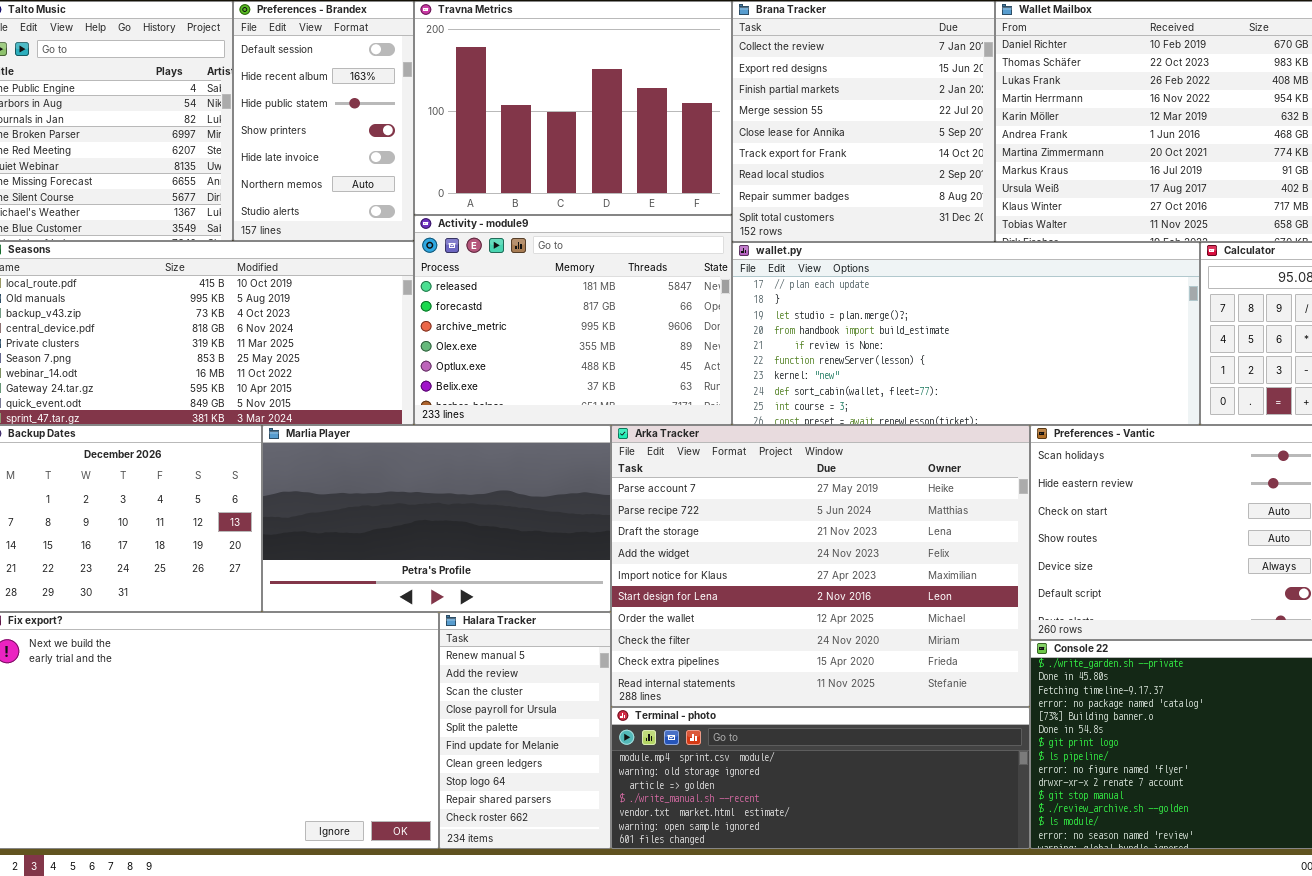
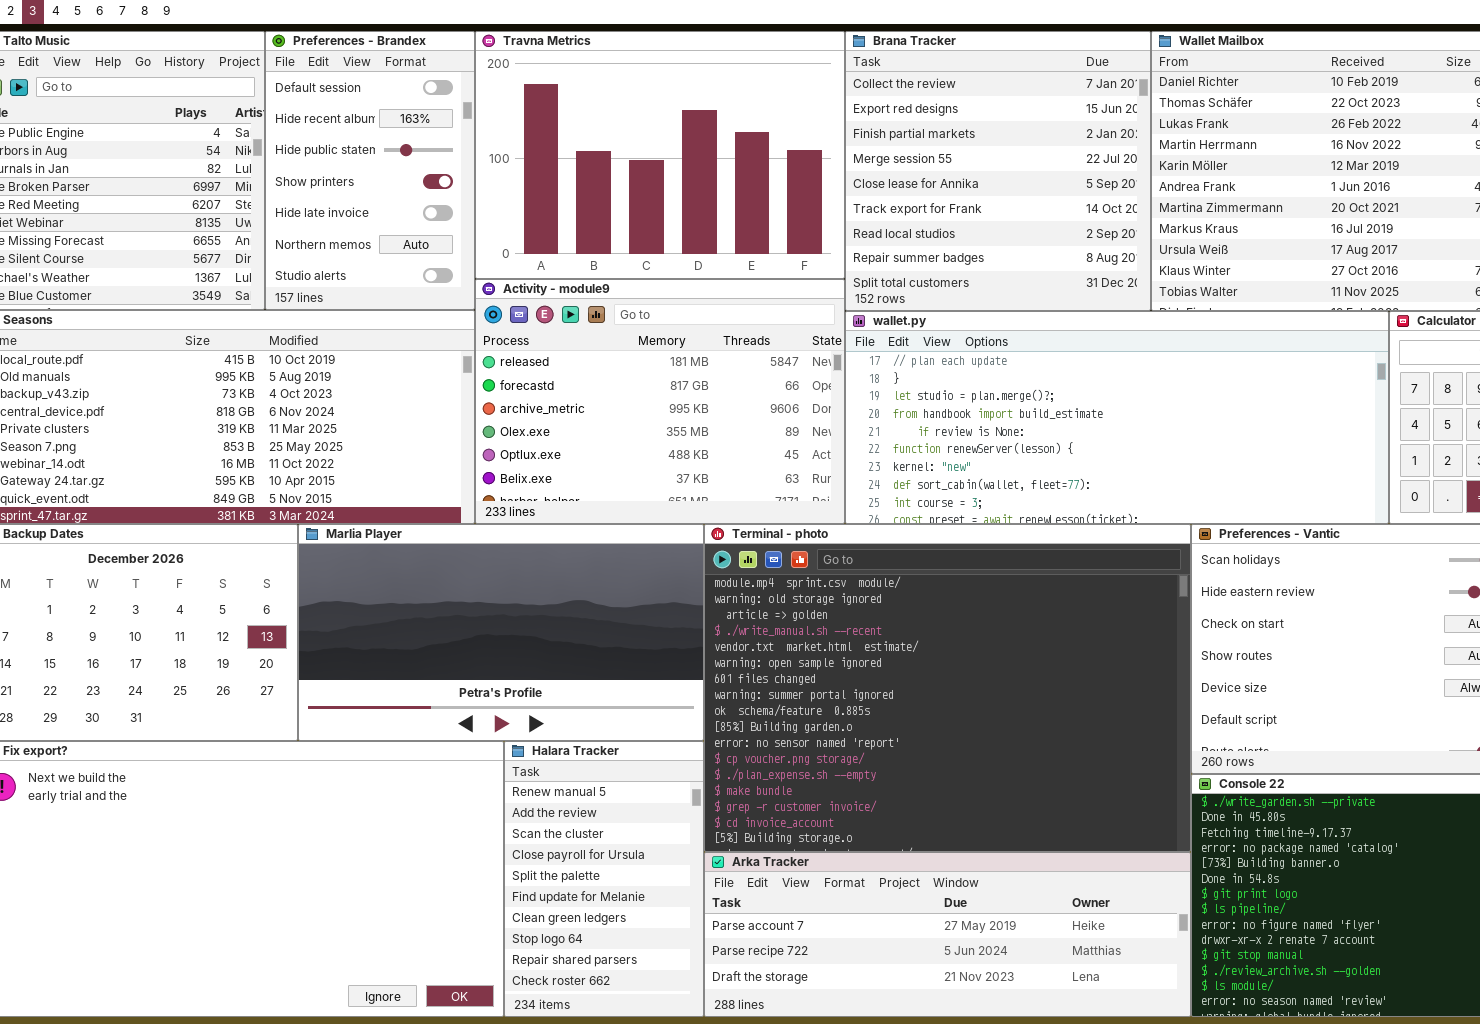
Arka Tracker: [611,425,1030,707] -> [704,852,1191,1017], moved, resized
Terminal - photo: [611,707,1030,849] -> [704,524,1191,852], moved, resized

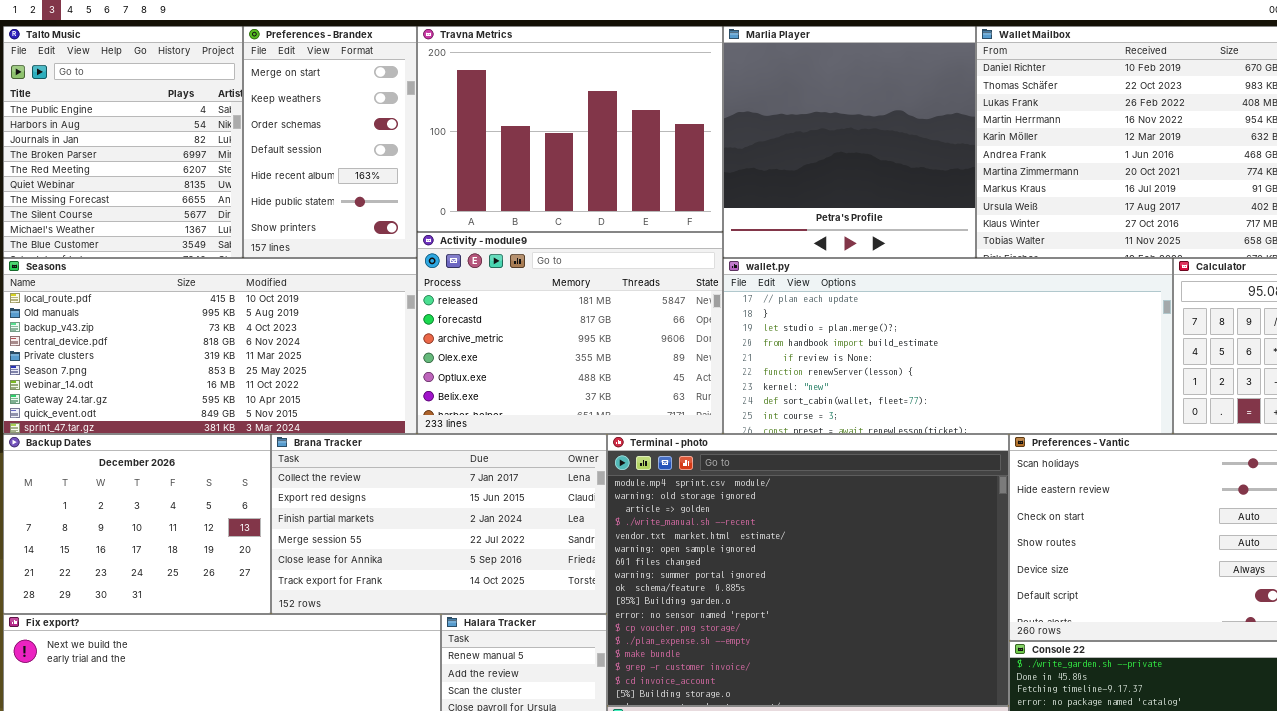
Preferences - Brandex: [265,31,475,310] -> [243,26,417,258], scrolled up 3 rows
Brana Tracker: [845,31,1151,311] -> [271,434,607,614], moved, resized
Marlia Player: [298,524,704,741] -> [723,26,976,258], moved, resized

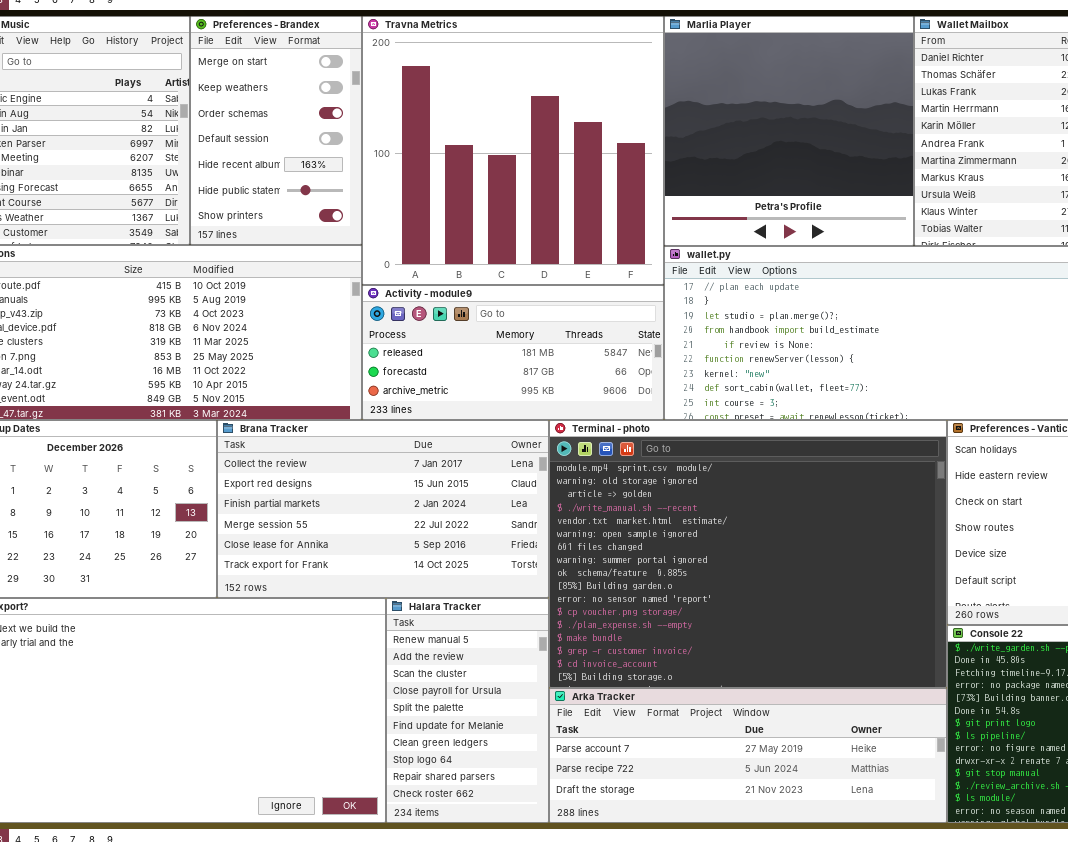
Travna Metrics: [417,26,723,232] -> [362,16,664,285], resized
Activity - module9: [417,232,723,434] -> [362,285,664,420], resized

